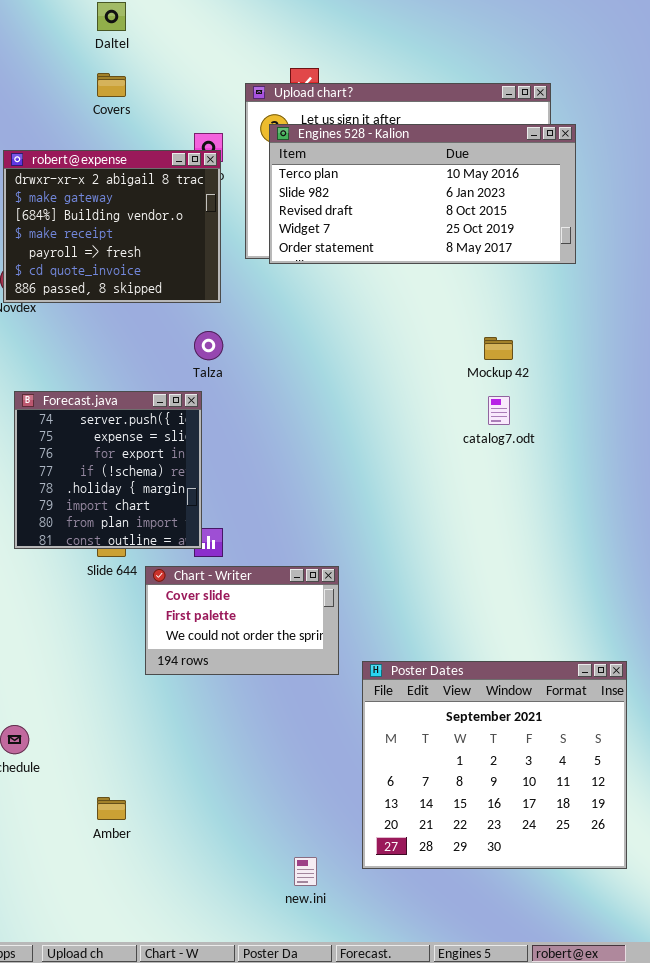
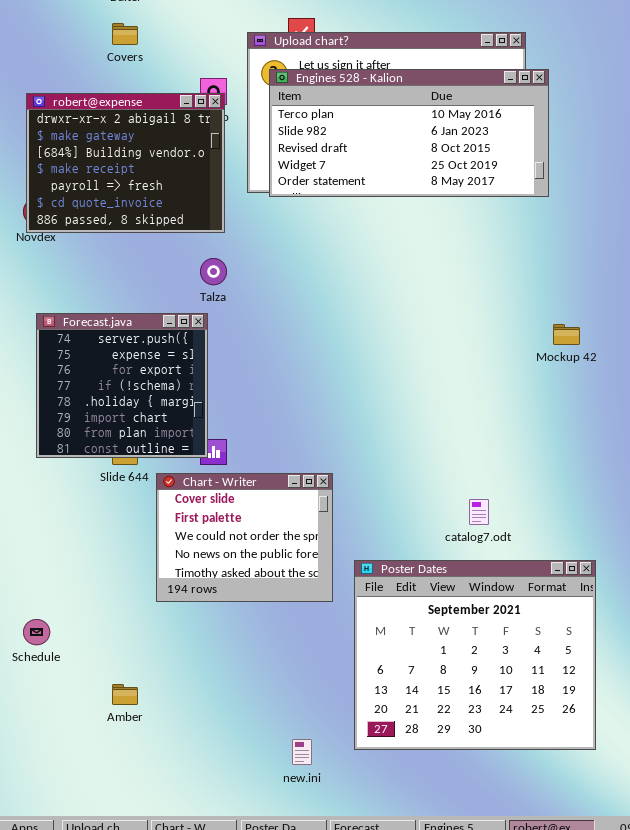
Mockup 42: [484,337,513,360] -> [553,324,580,345], moved
catalog7.odt: [488,396,510,425] -> [469,499,489,525], moved
Chart - Writer: [145,566,339,675] -> [156,473,333,602], resized

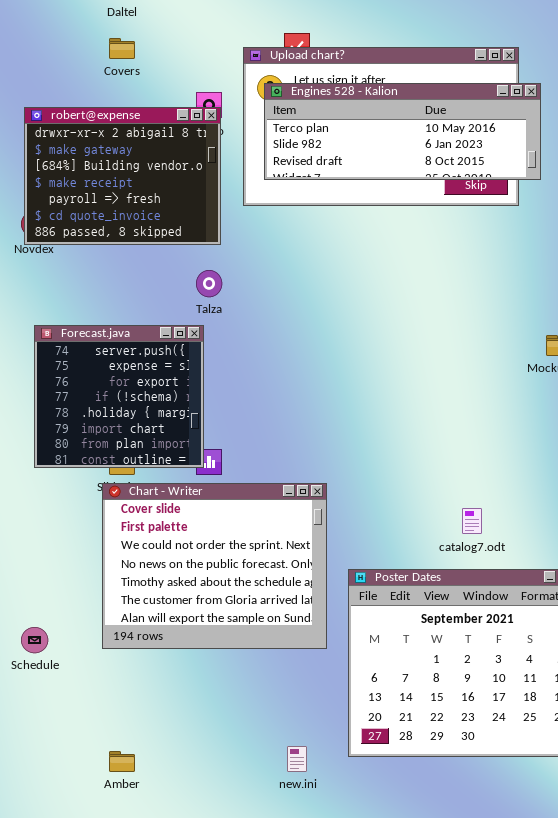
Engines 528 - Kalion: [269,69,549,197] -> [264,83,541,180], resized
Chart - Writer: [156,473,333,602] -> [102,483,327,649], resized
Amber: [112,684,138,705] -> [109,751,135,772], moved

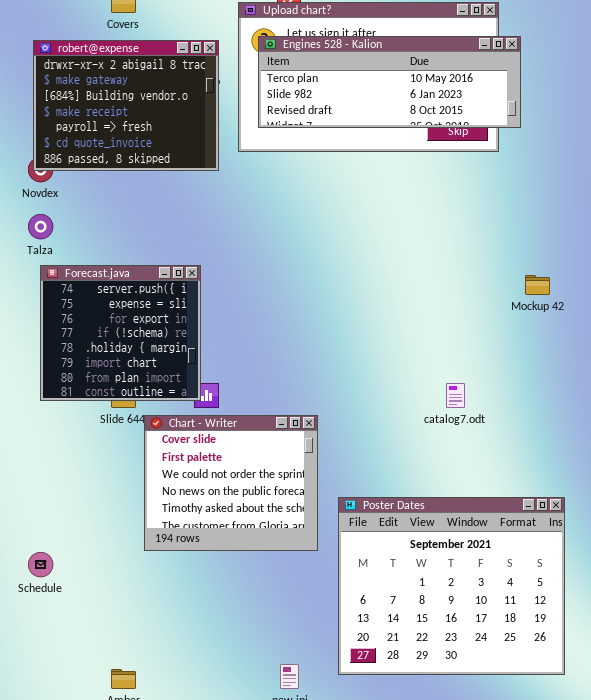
robert@expense: [24,107,221,245] -> [33,40,219,171], moved
Talza: [196,270,222,297] -> [28,214,53,239], moved
Chart - Writer: [102,483,327,649] -> [144,415,318,551], resized
catalog7.odt: [462,508,482,534] -> [446,383,465,408], moved

